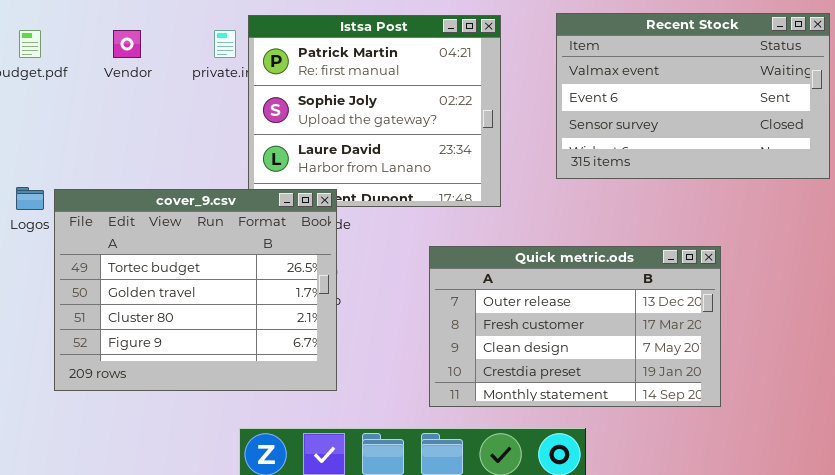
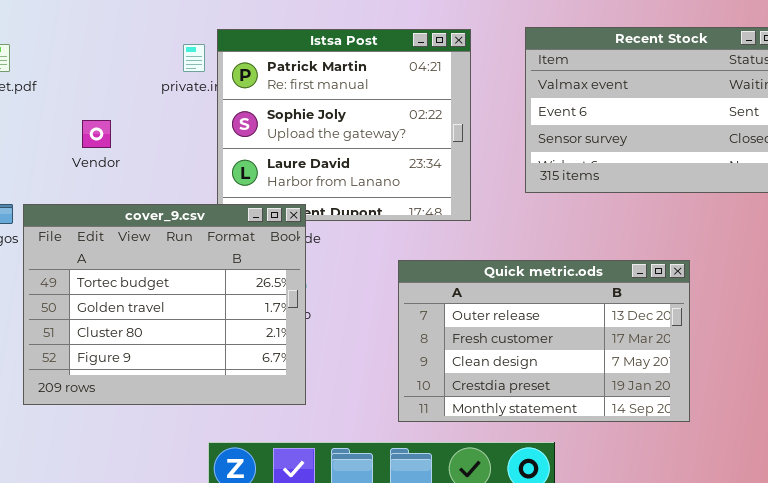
Vendor: [113,30,141,58] -> [82,120,111,148], moved

